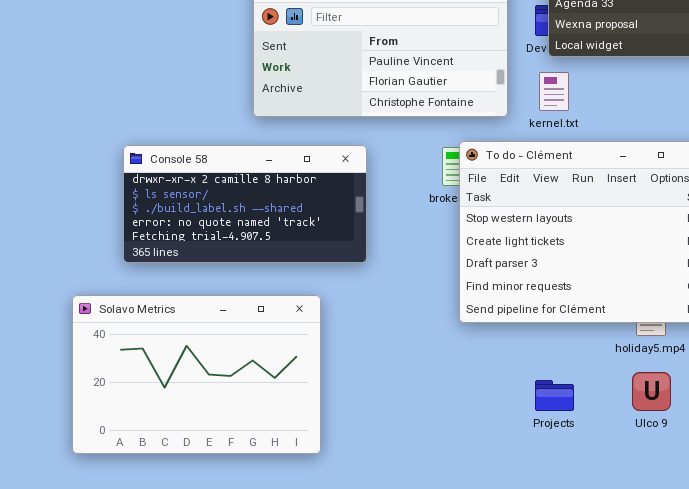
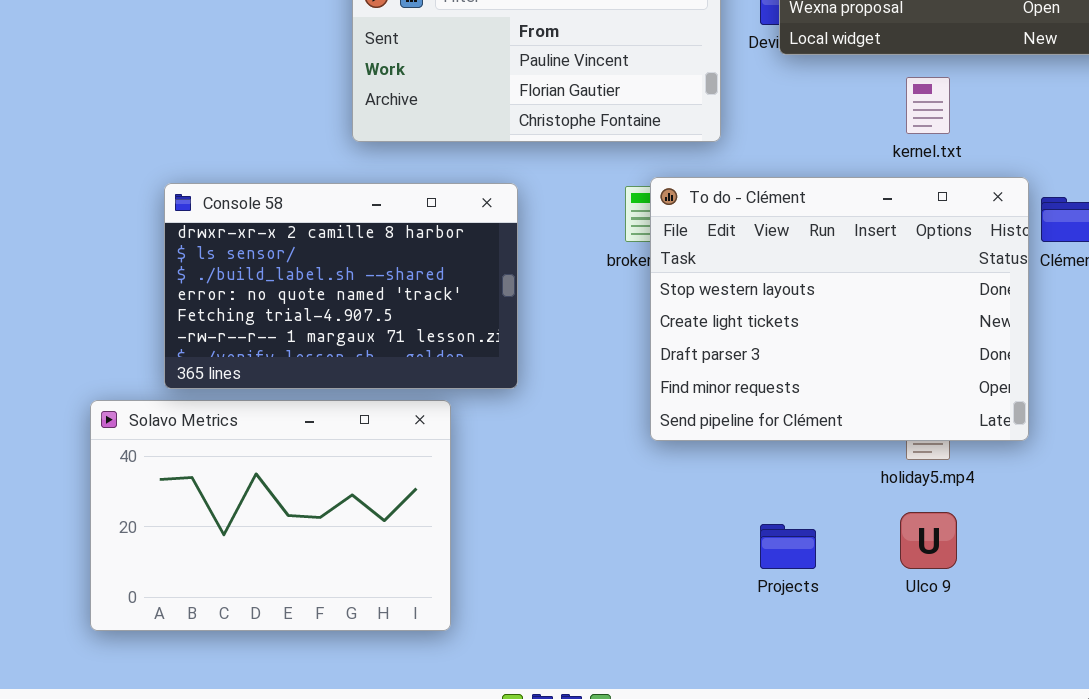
kernel.txt: [539,72,569,111] -> [906,77,950,134], moved
Console 58: [123,145,367,263] -> [164,183,518,389], resized

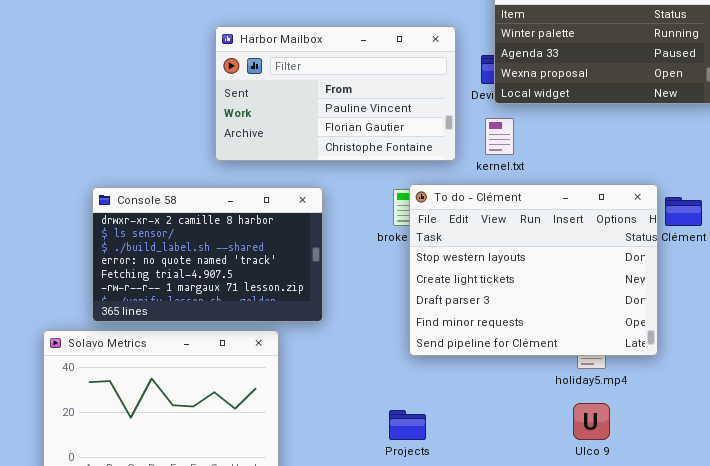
kernel.txt: [906,77,950,134] -> [485,118,514,155], moved
Projects: [760,524,816,569] -> [389,410,426,440], moved

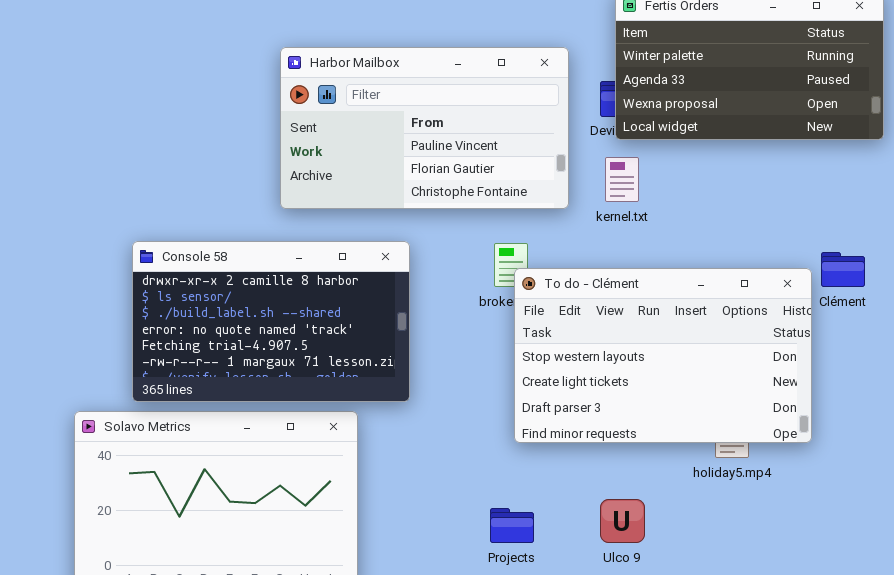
To do - Clément: [409,184,658,356] -> [514,268,812,443], resized
Ulco 9: [573,403,610,440] -> [600,499,645,543], moved

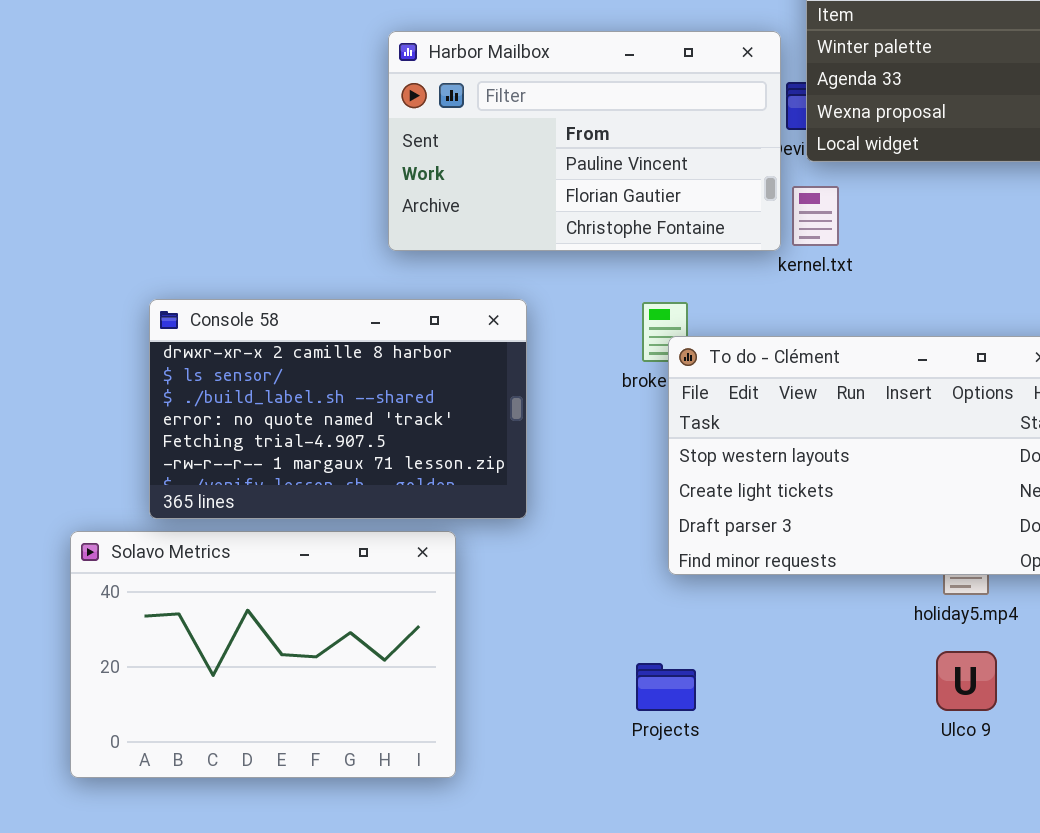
Harbor Mailbox: [280,47,569,209] -> [388,31,781,251], moved
Ulco 9: [600,499,645,543] -> [936,651,997,711], moved

